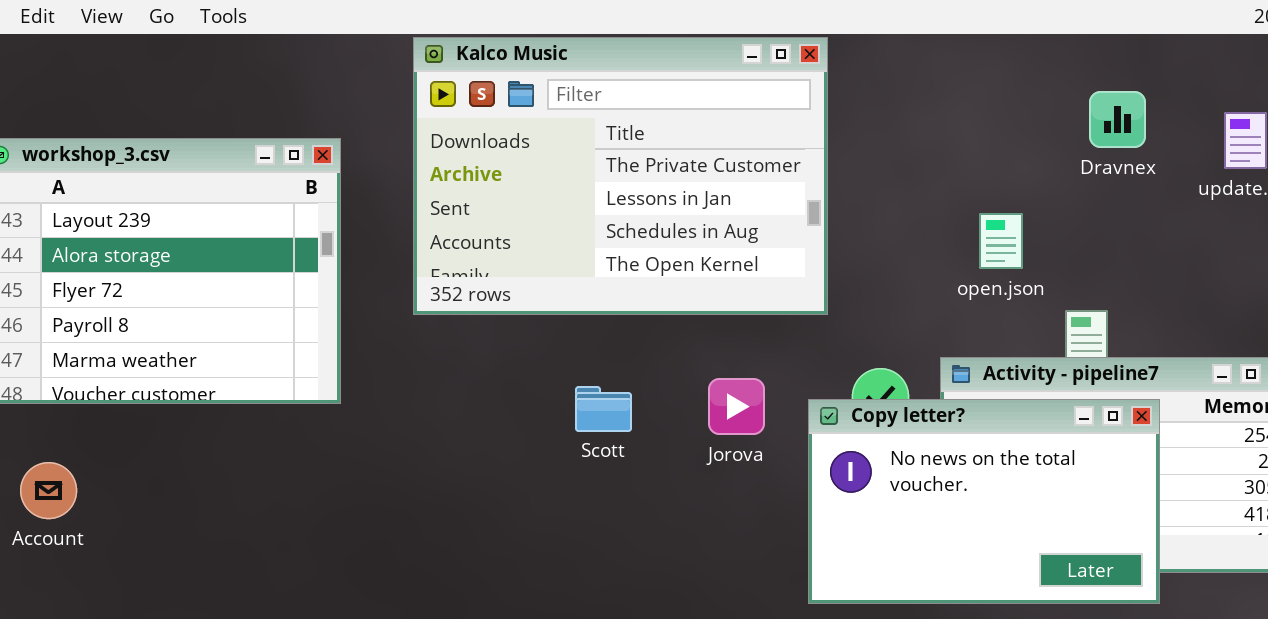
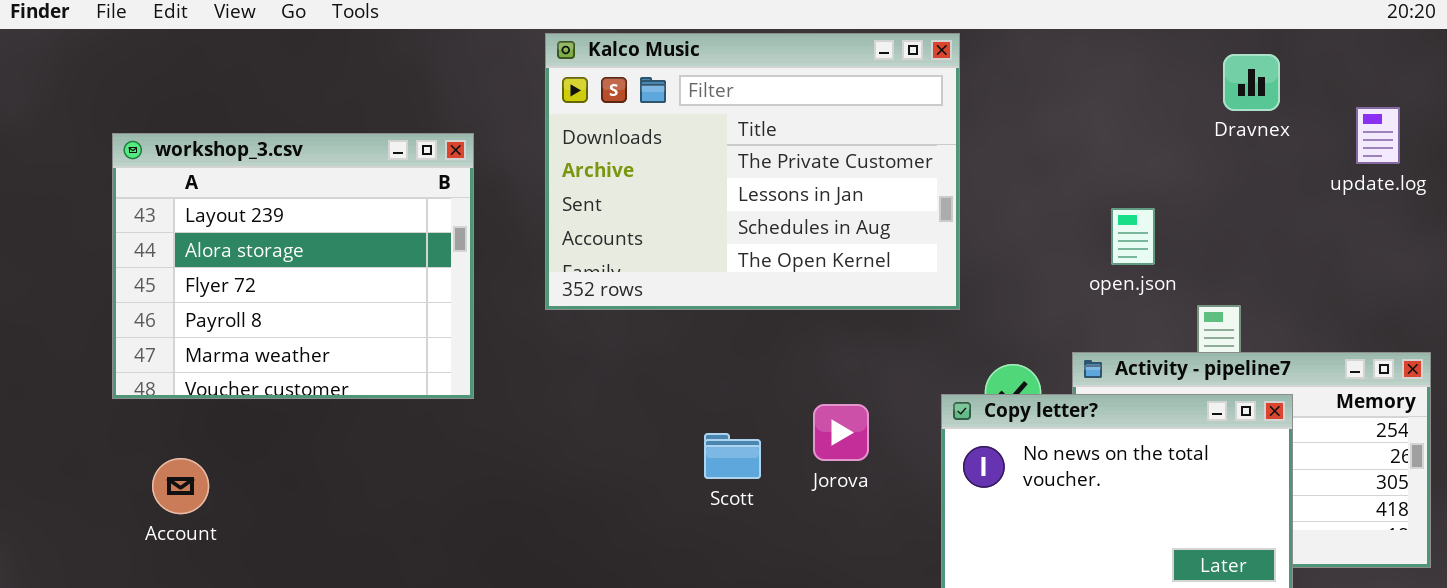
Dravnex: [1089,91,1146,148] -> [1223,54,1280,111], moved
Jorova: [708,378,765,435] -> [813,404,869,461], moved
Scott: [575,386,632,432] -> [704,433,761,479], moved

